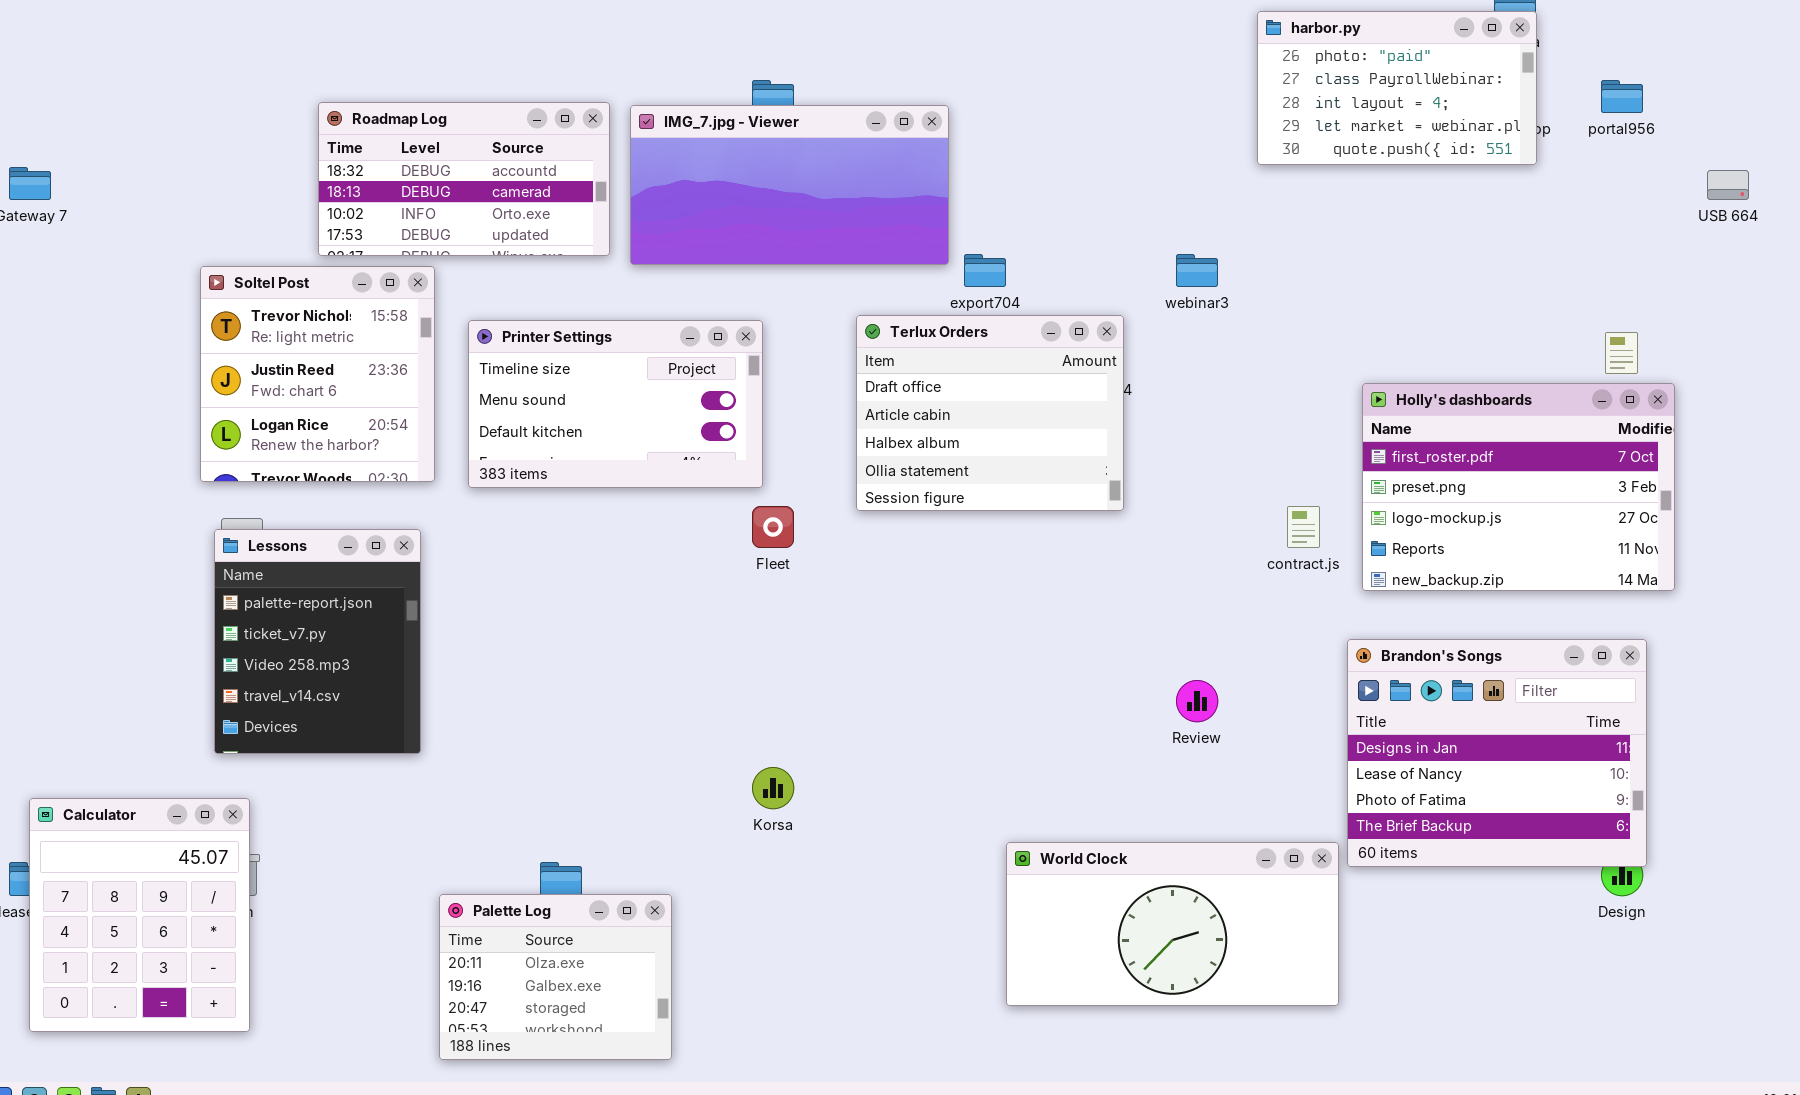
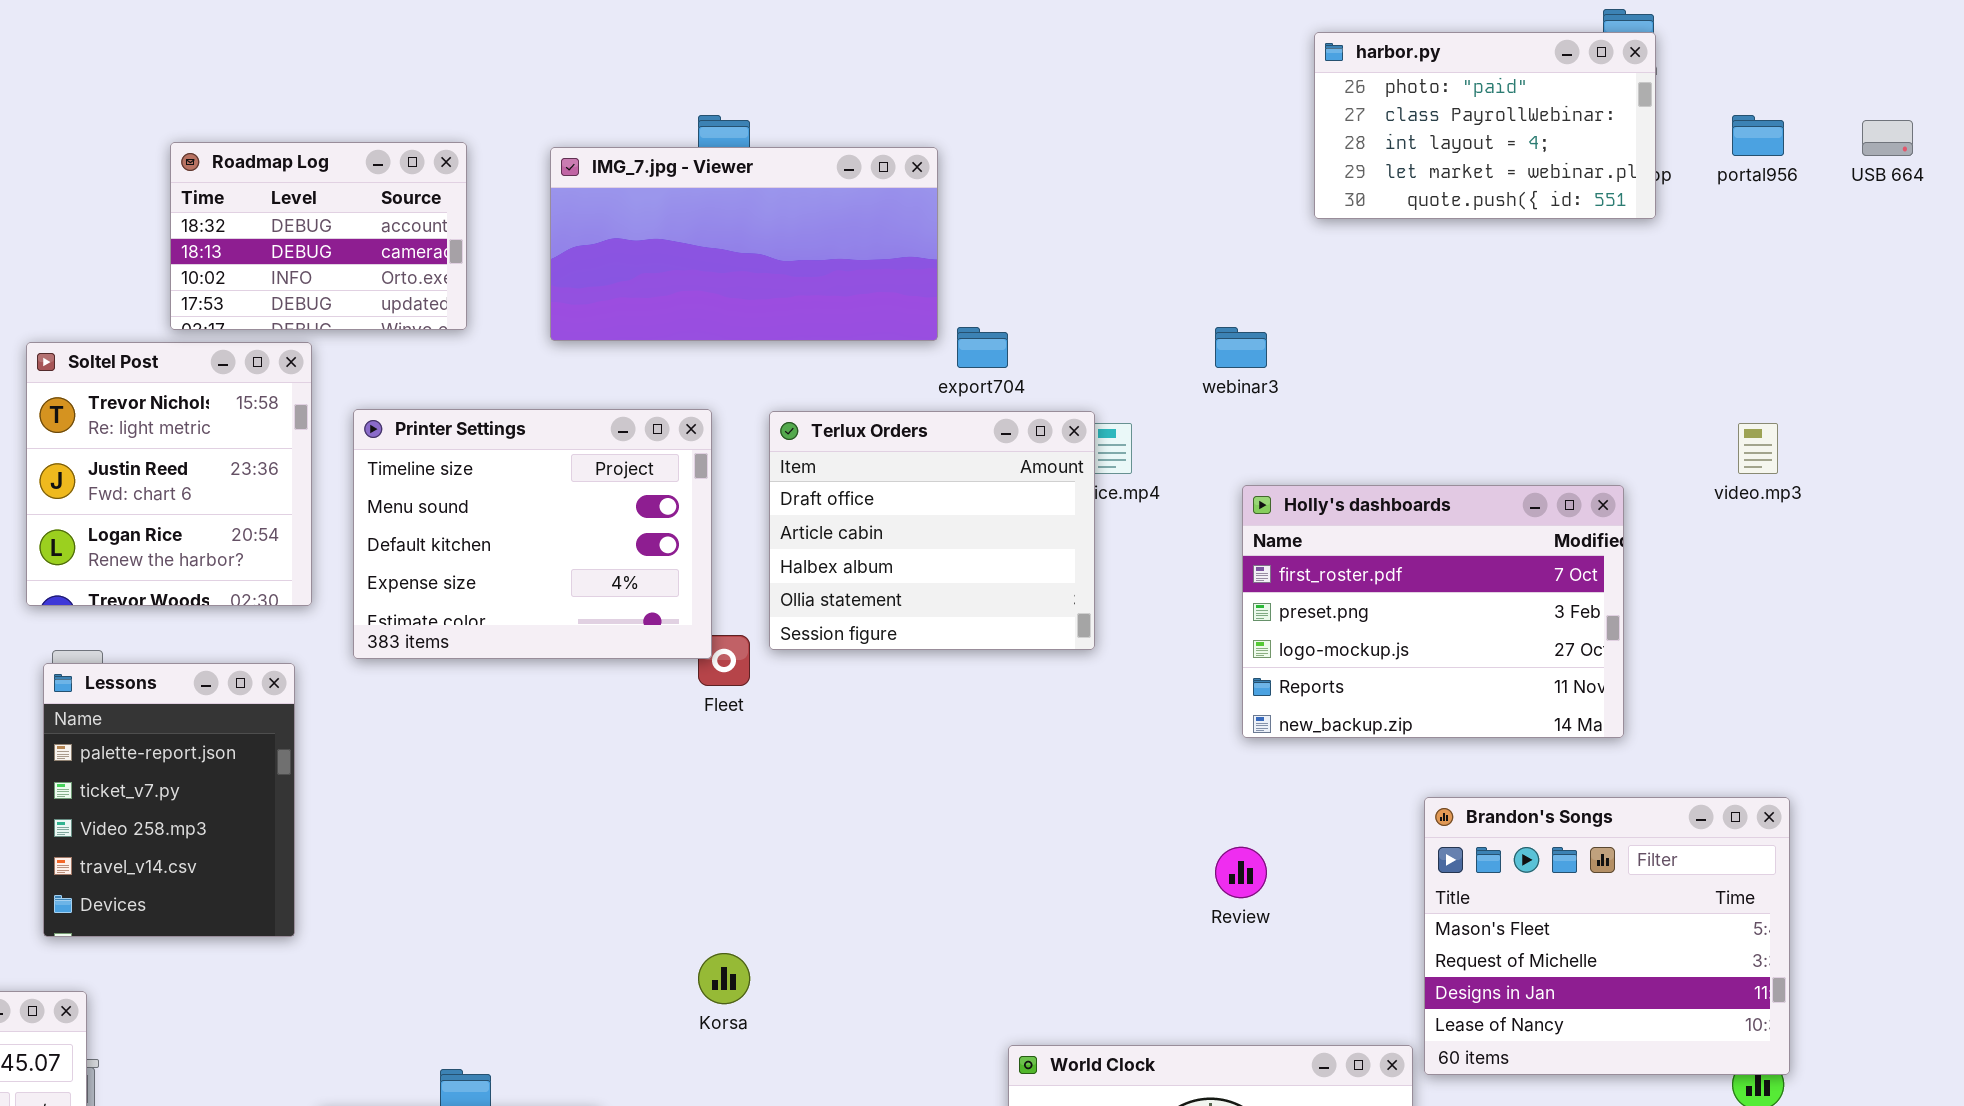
Roadmap Log: [318,102,610,256] -> [170,142,467,330], resized
USB 664: [1707,170,1749,200] -> [1862,120,1913,156], moved
Terlux Orders: [856,315,1124,511] -> [769,411,1095,650], moved
Printer Settings: [468,320,763,488] -> [353,409,712,659], resized
Holly's dashboards: [1362,383,1675,591] -> [1242,485,1624,738], moved
Brandon's Songs: [1347,639,1647,867] -> [1424,797,1790,1075], scrolled up 2 rows

